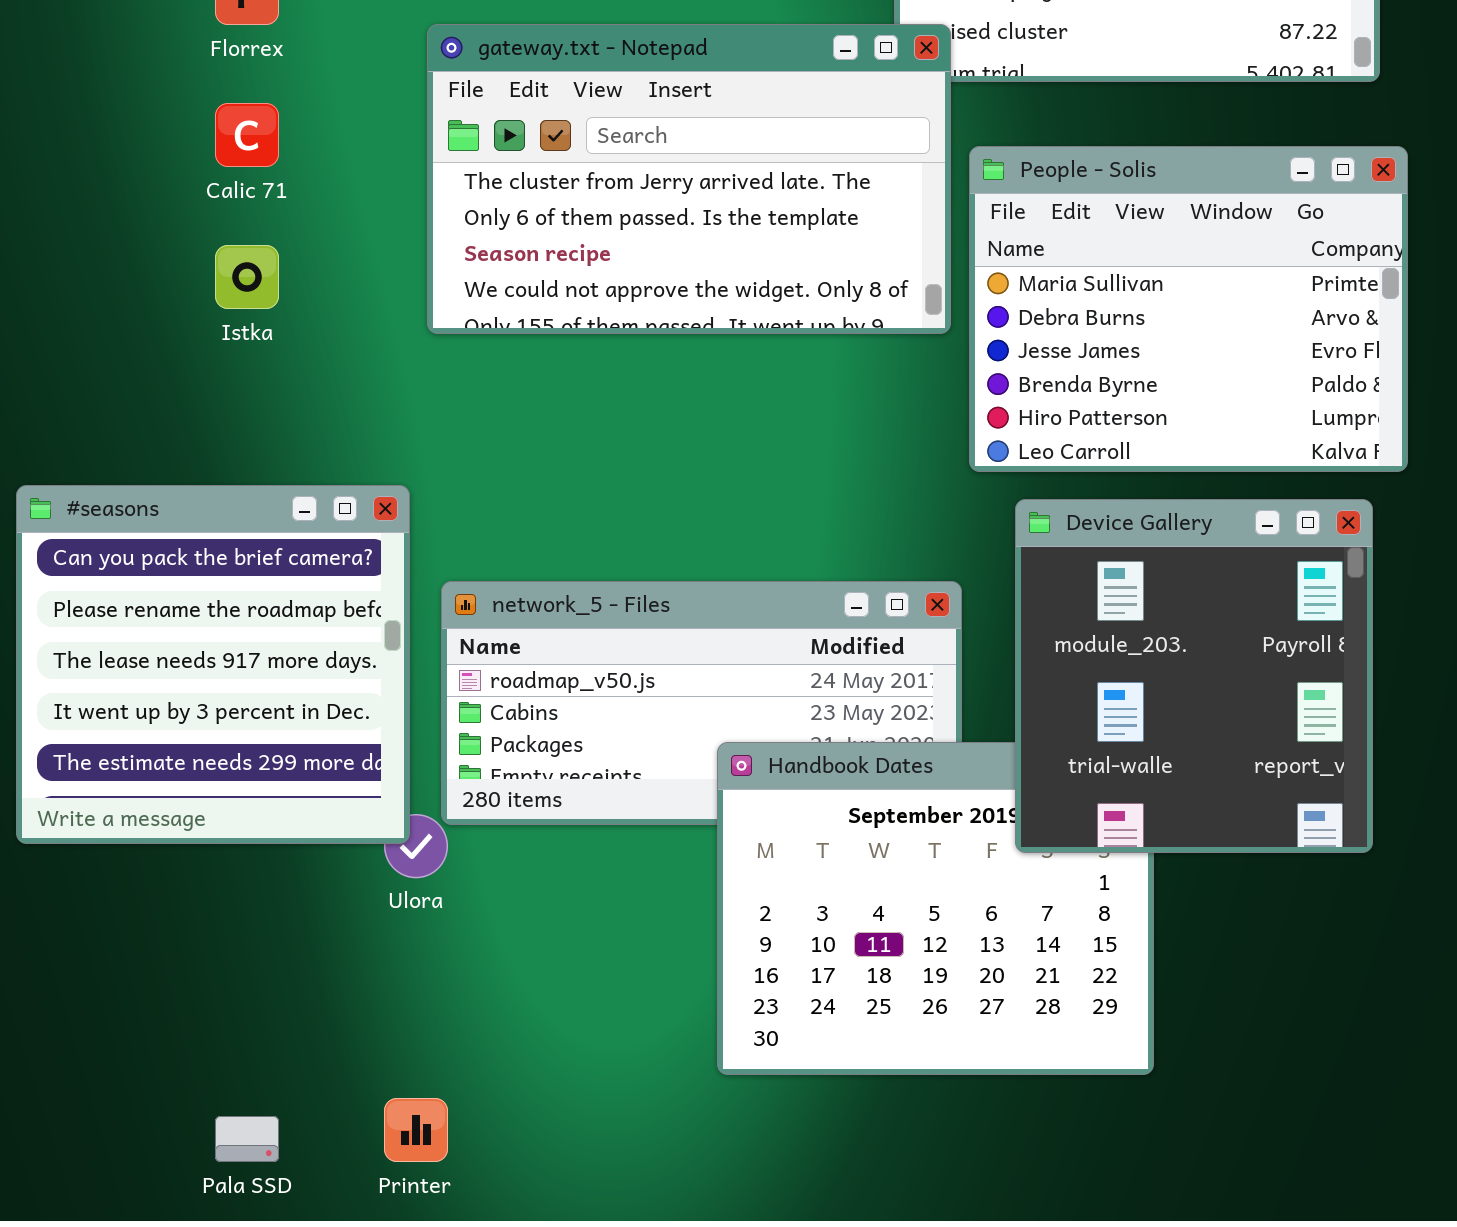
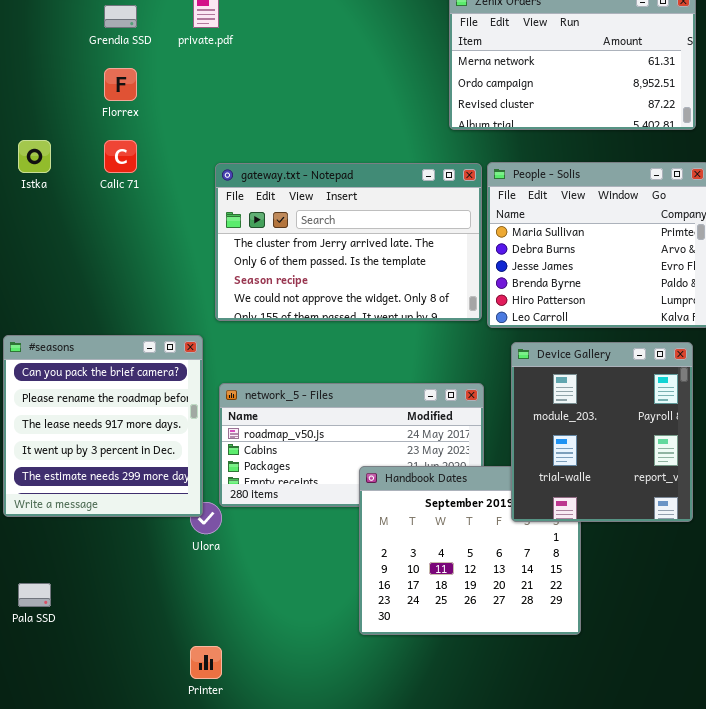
gateway.txt - Notepad: [427,24,951,334] -> [215,163,482,321], moved
Istka: [215,245,279,309] -> [18,140,51,173], moved
Pala SSD: [215,1116,279,1162] -> [18,583,51,607], moved

